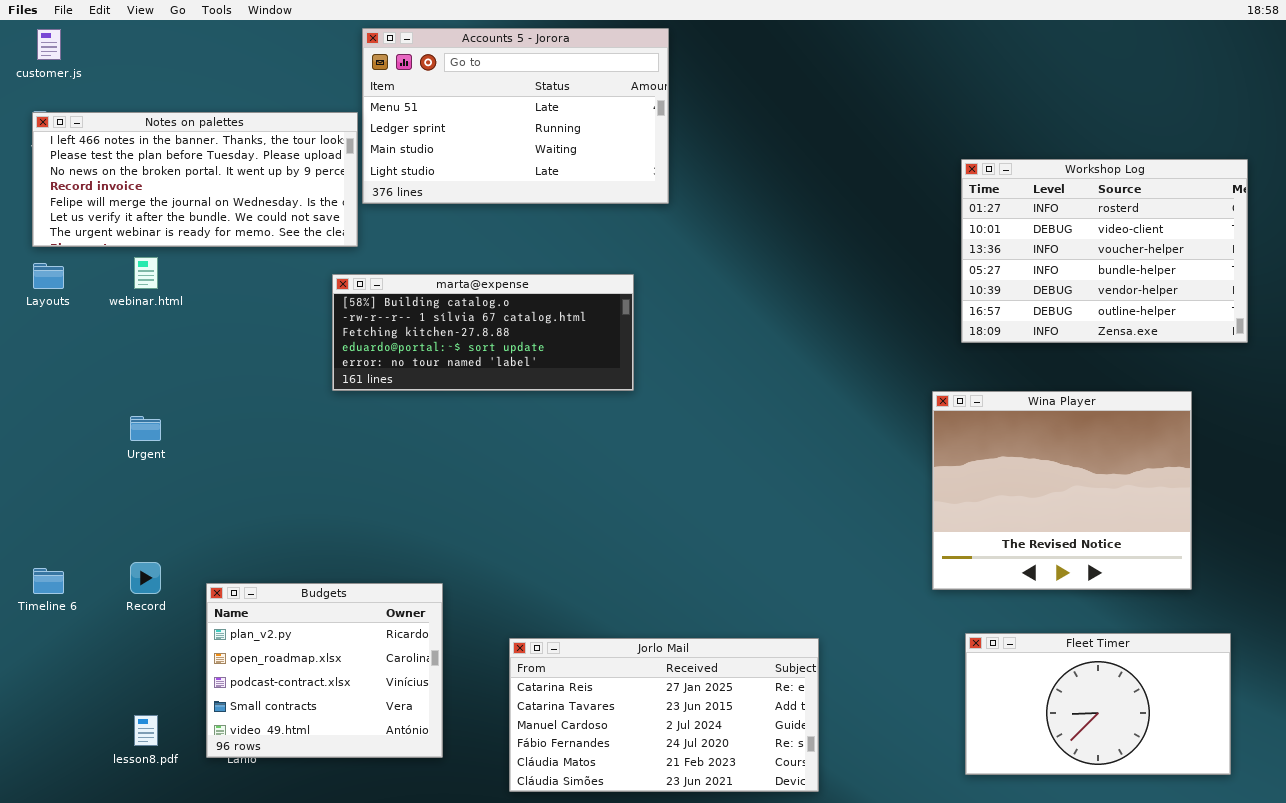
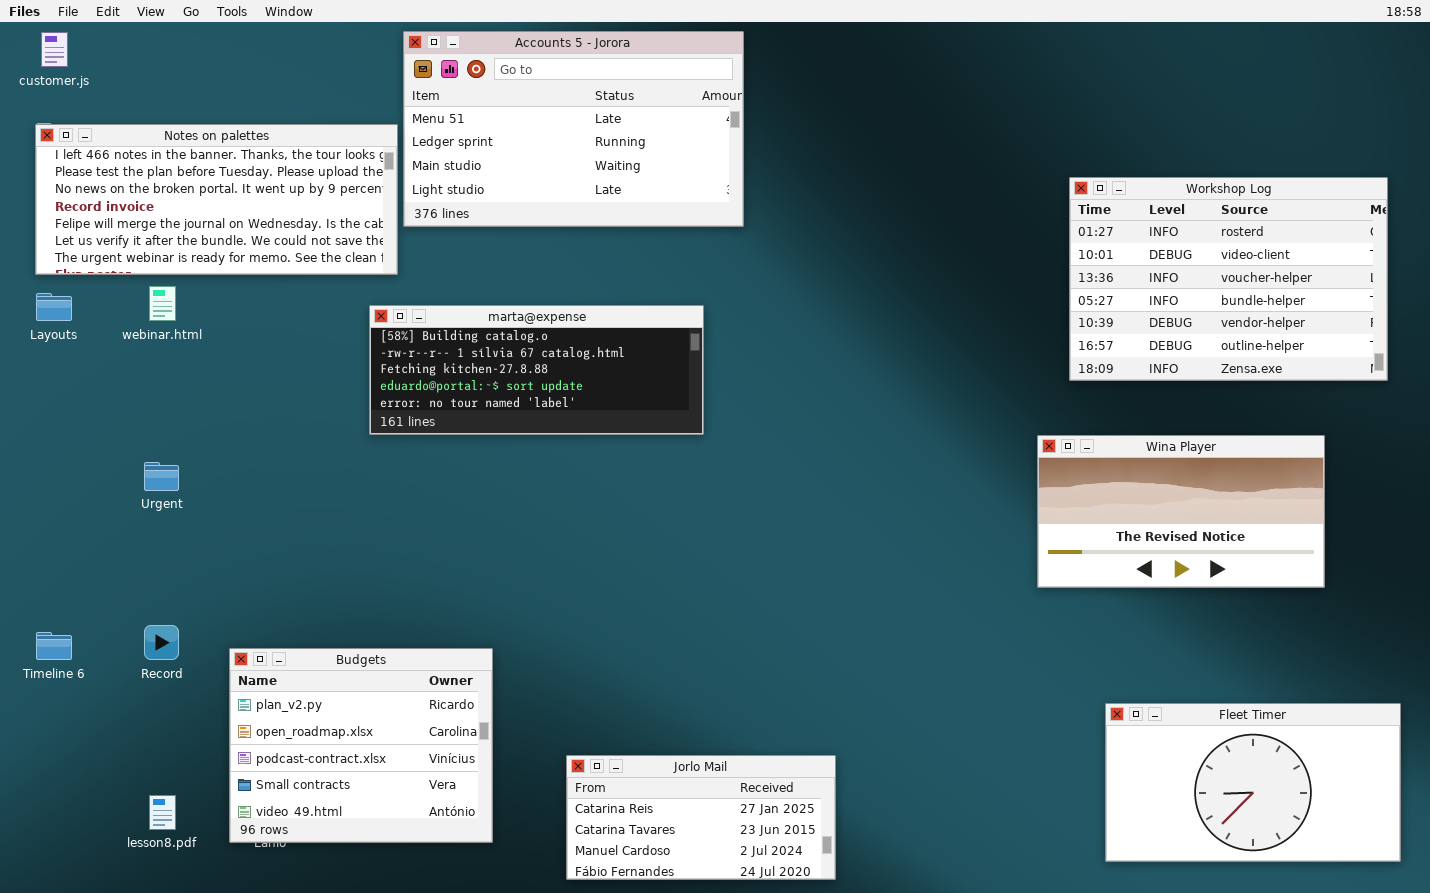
Wina Player: [932,391,1192,590] -> [1037,435,1325,588], resized
Fleet Timer: [965,633,1231,775] -> [1105,703,1401,862], moved
Jorlo Mail: [509,638,819,792] -> [566,755,836,880], resized

